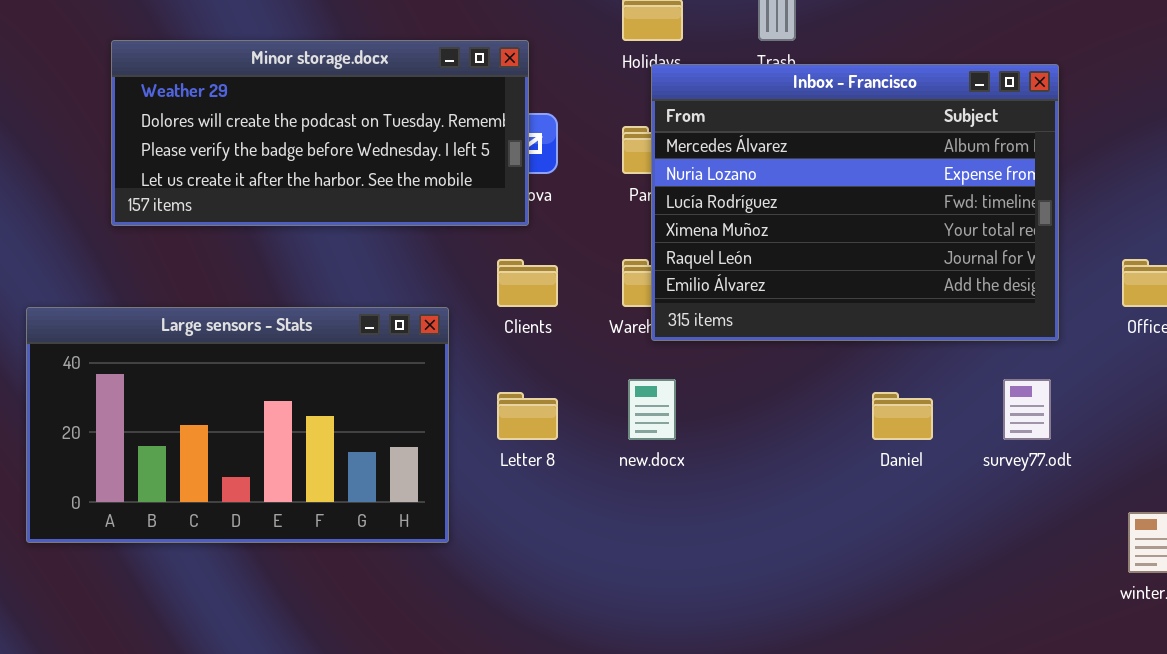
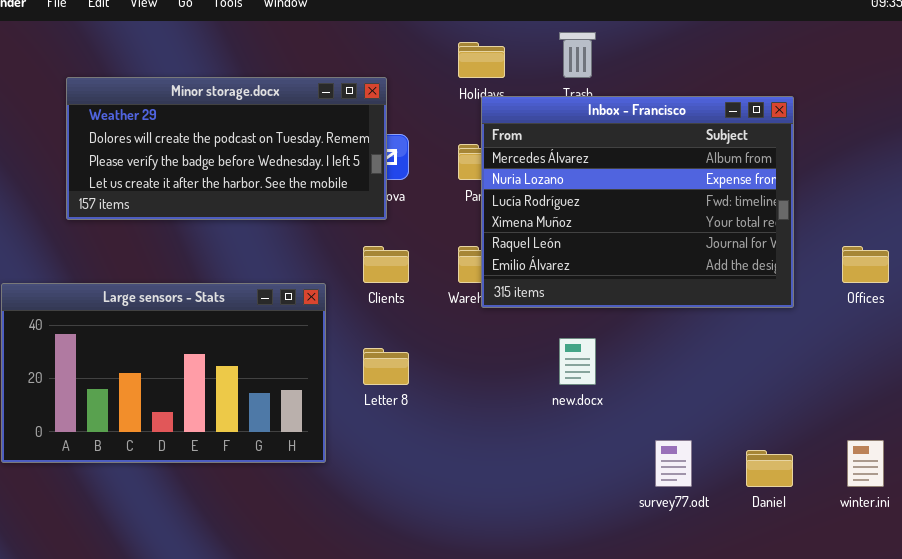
new.docx: [628,379,676,440] -> [559,338,596,385], moved
survey77.odt: [1003,379,1051,440] -> [655,440,692,487], moved
Daniel: [872,392,933,440] -> [746,450,793,487], moved

